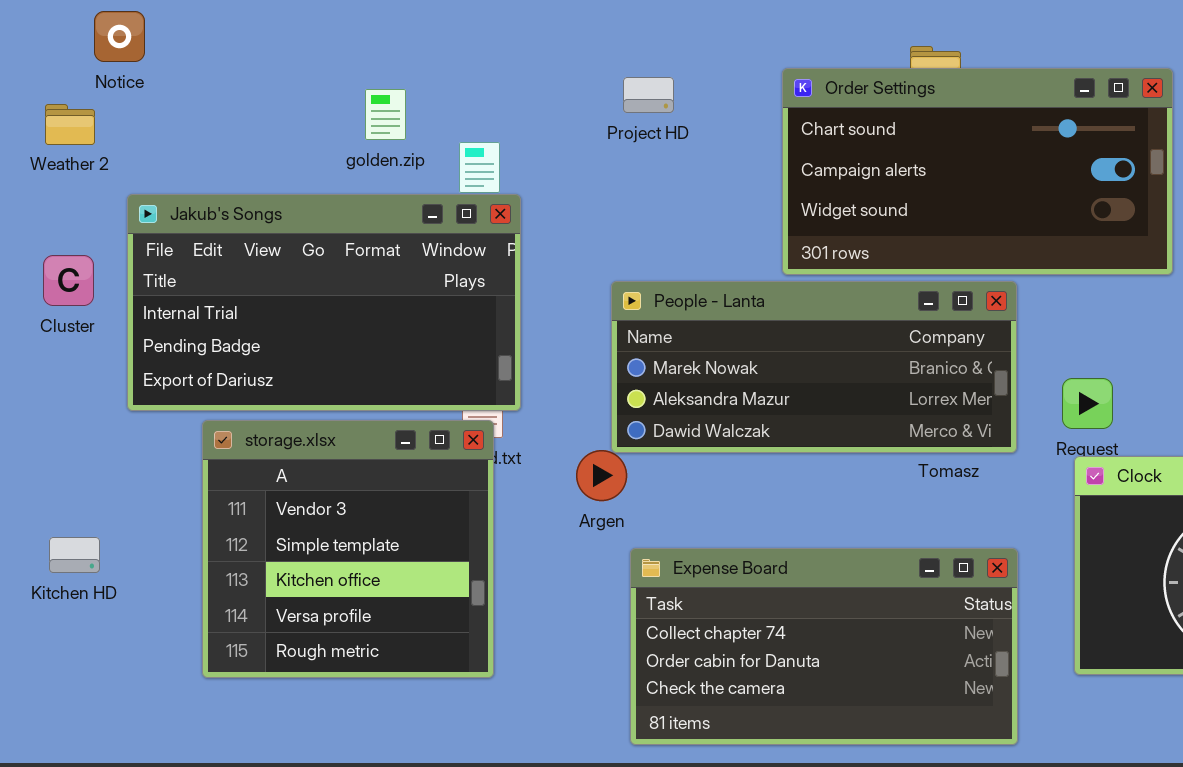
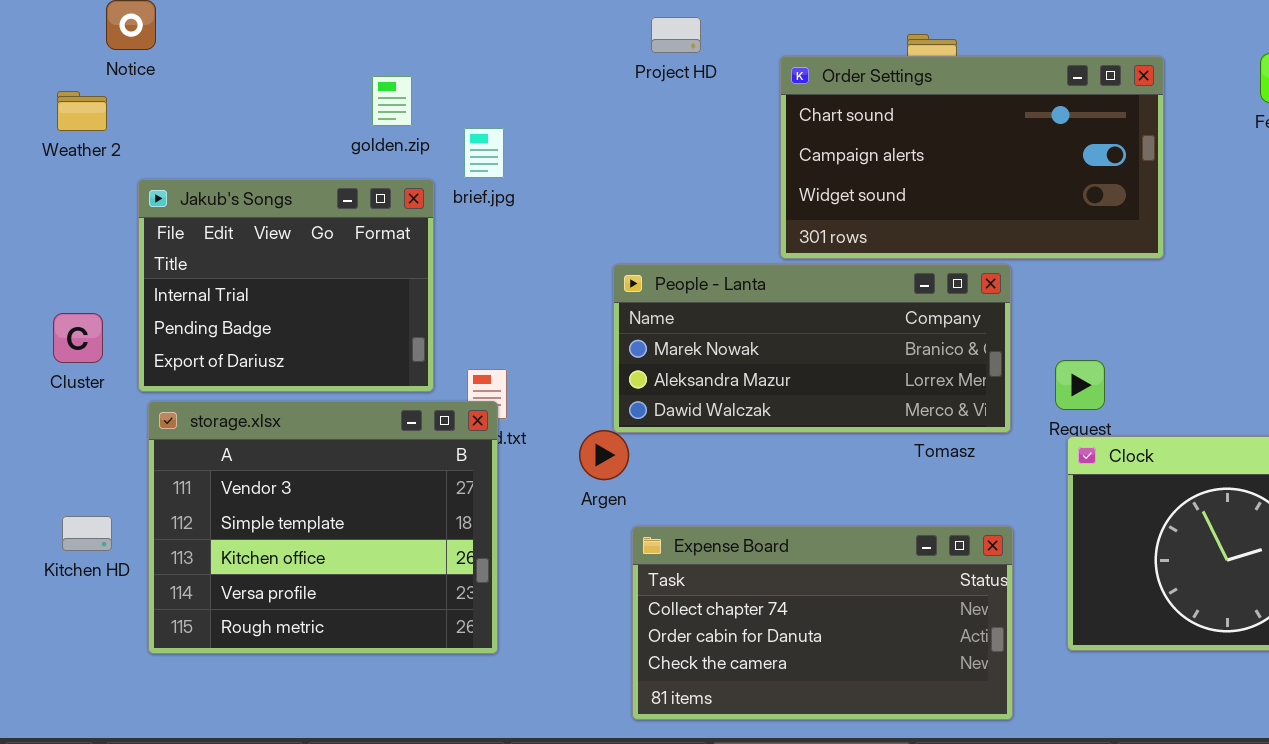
Project HD: [623,77,674,113] -> [651,17,701,53], moved
Jakub's Songs: [127,194,521,411] -> [138,179,434,392], resized
Cluster: [43,255,94,306] -> [53,313,103,363], moved
storage.xlsx: [202,420,494,678] -> [148,401,498,654], resized

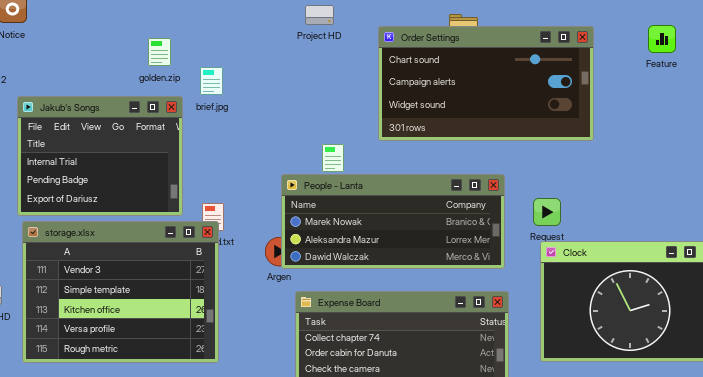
People - Lanta: [613,264,1011,433] -> [281,174,505,269], moved

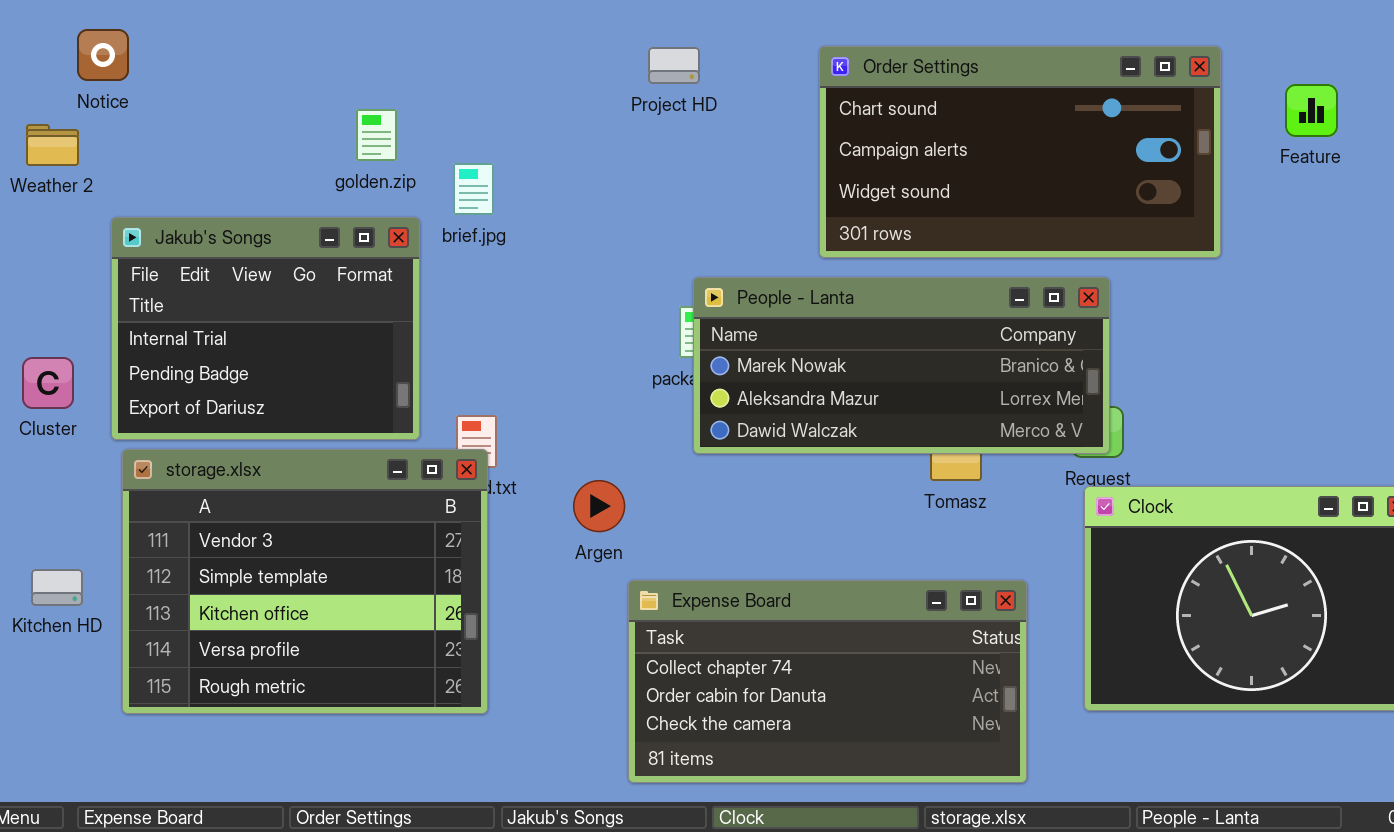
Order Settings: [378,26,594,141] -> [819,46,1221,258], moved
People - Lanta: [281,174,505,269] -> [693,277,1110,454], moved

